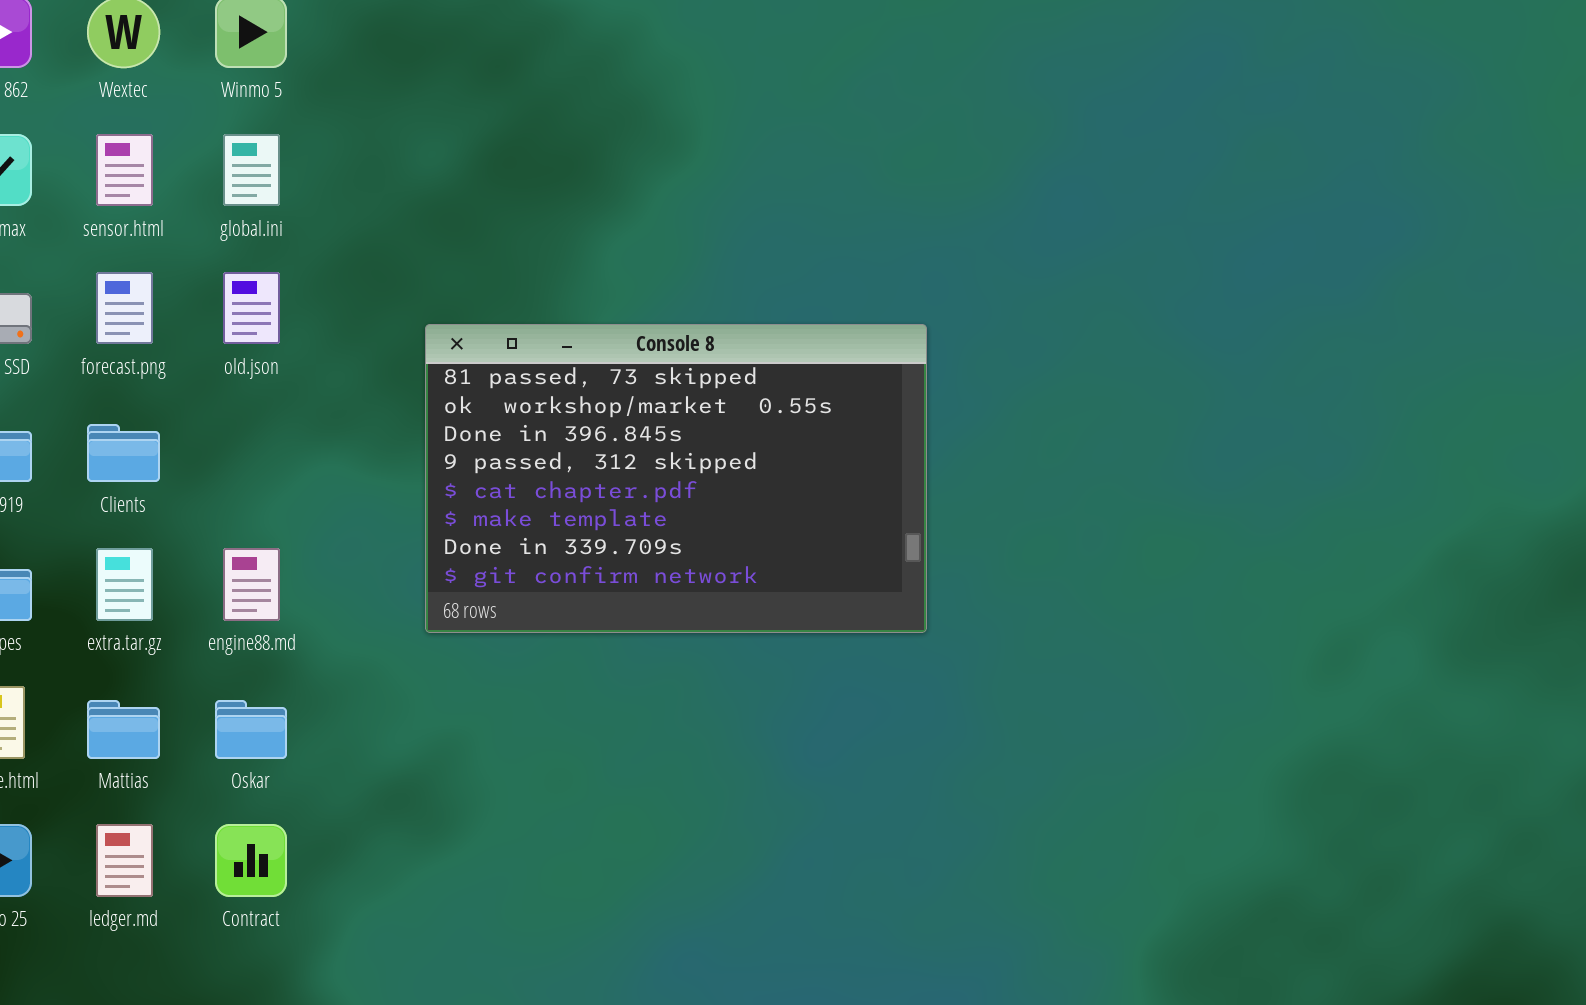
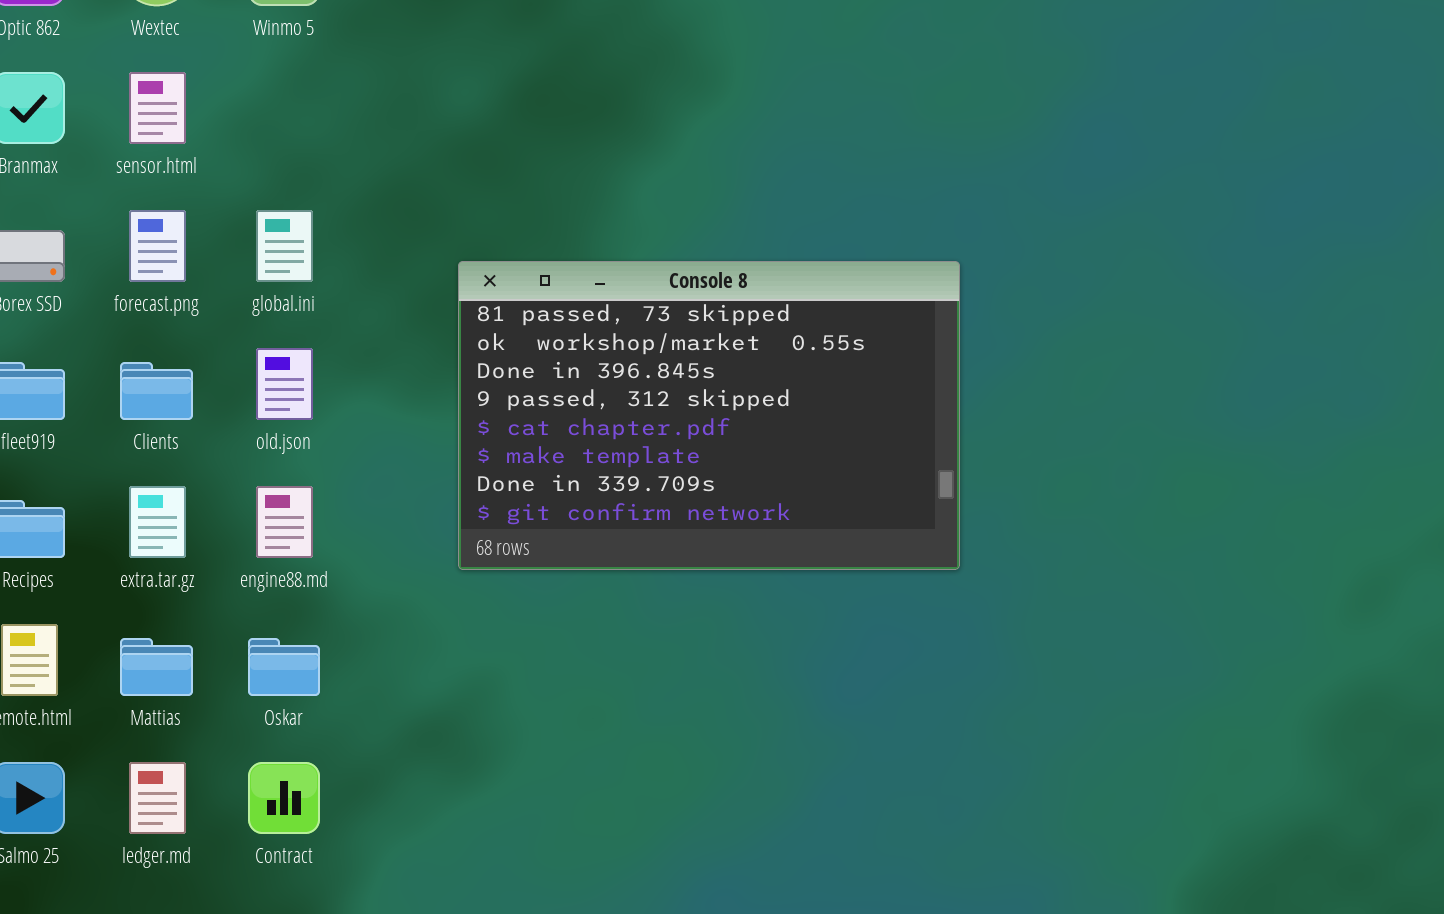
global.ini: [223,134,280,206] -> [256,210,313,282], moved
old.json: [223,272,280,344] -> [256,348,313,420], moved

